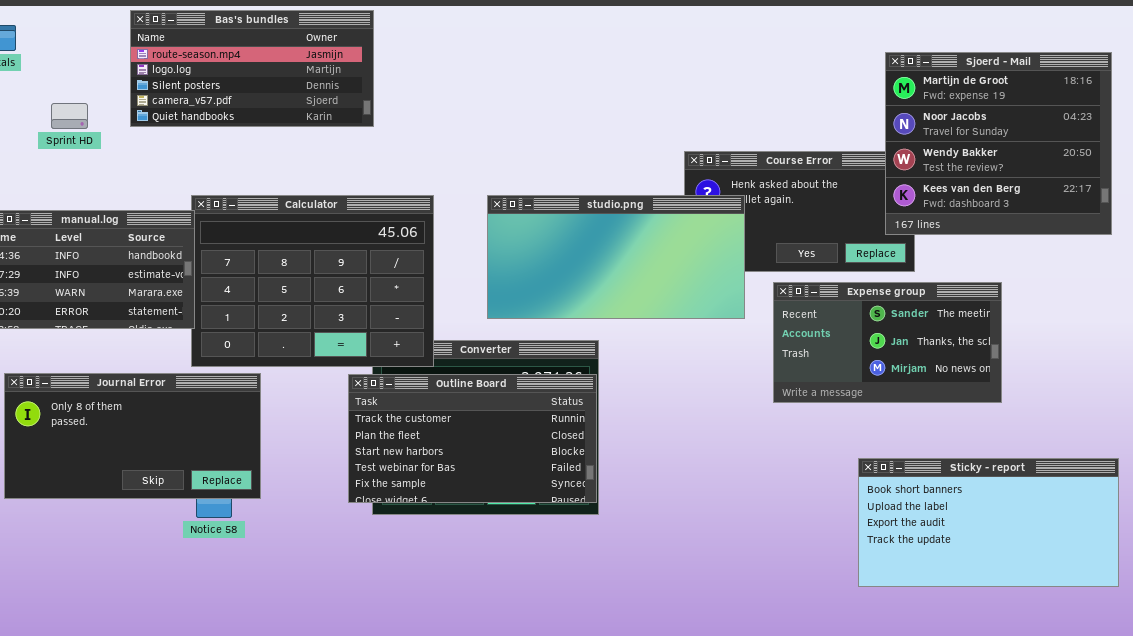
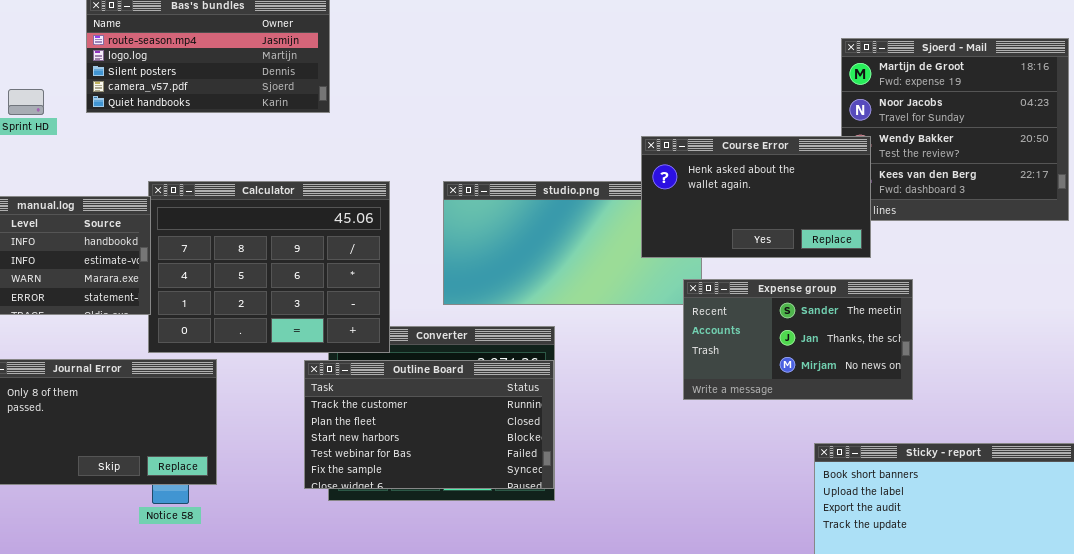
Course Error: [684,151,915,272] -> [641,136,871,258], raised
Expense group: [773,282,1002,403] -> [683,279,913,400], moved

